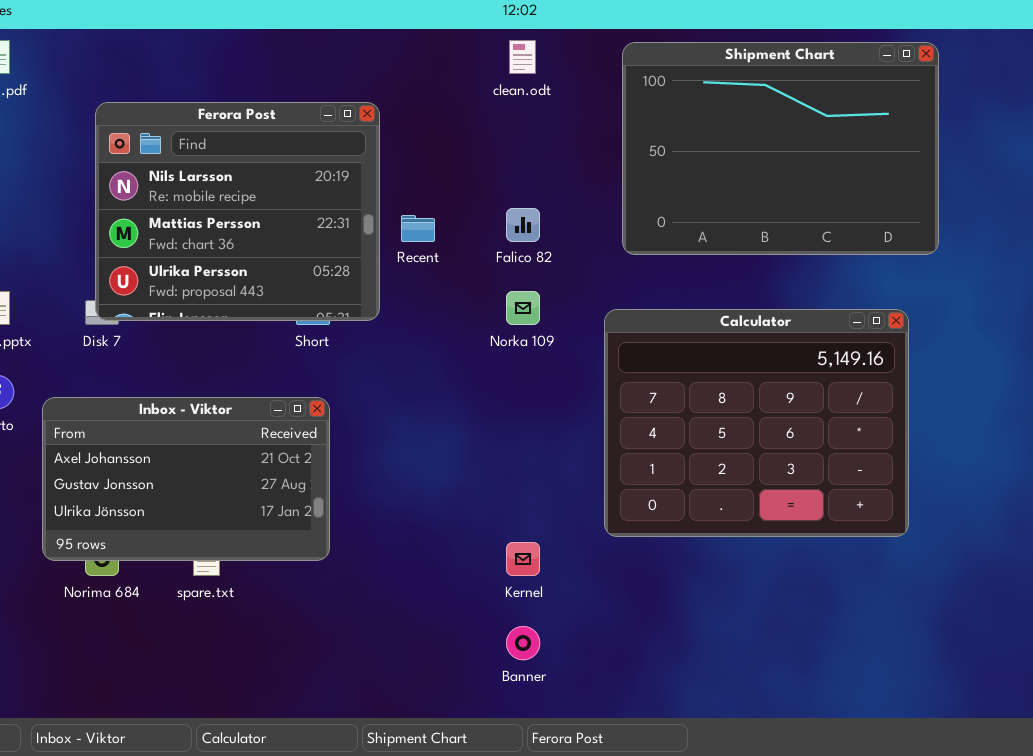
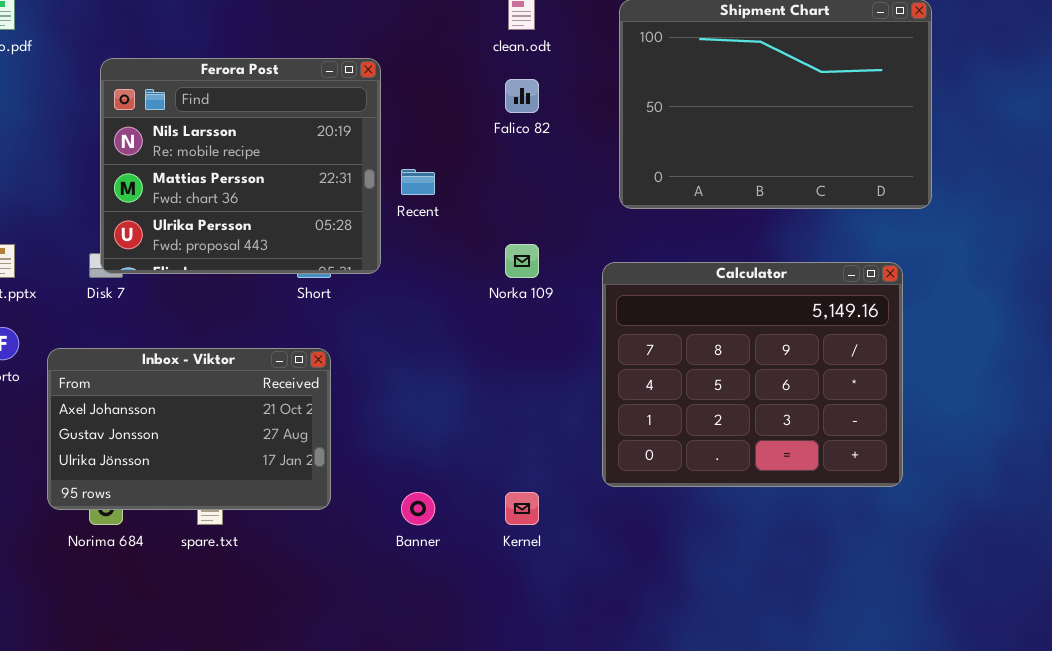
Falico 82: [506,208,540,242] -> [505,79,539,113], moved
Banner: [506,626,540,660] -> [401,492,435,525], moved

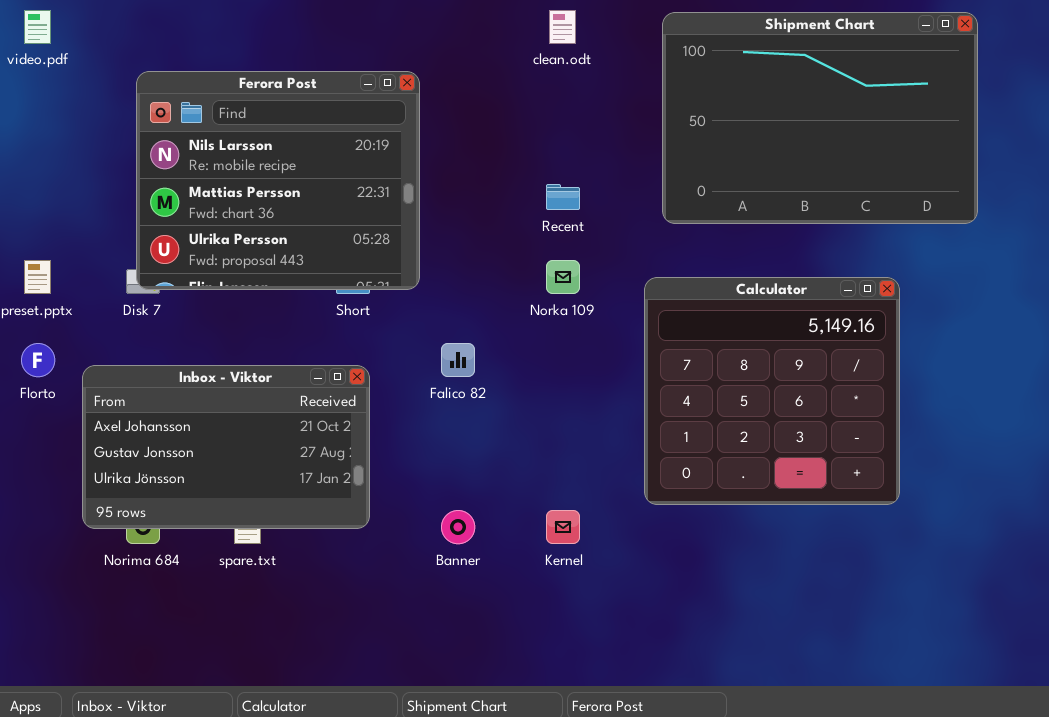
Falico 82: [505,79,539,113] -> [441,343,475,377], moved
Recent: [401,169,435,195] -> [546,184,580,210], moved
Calculator: [602,262,903,487] -> [644,277,900,505], resized

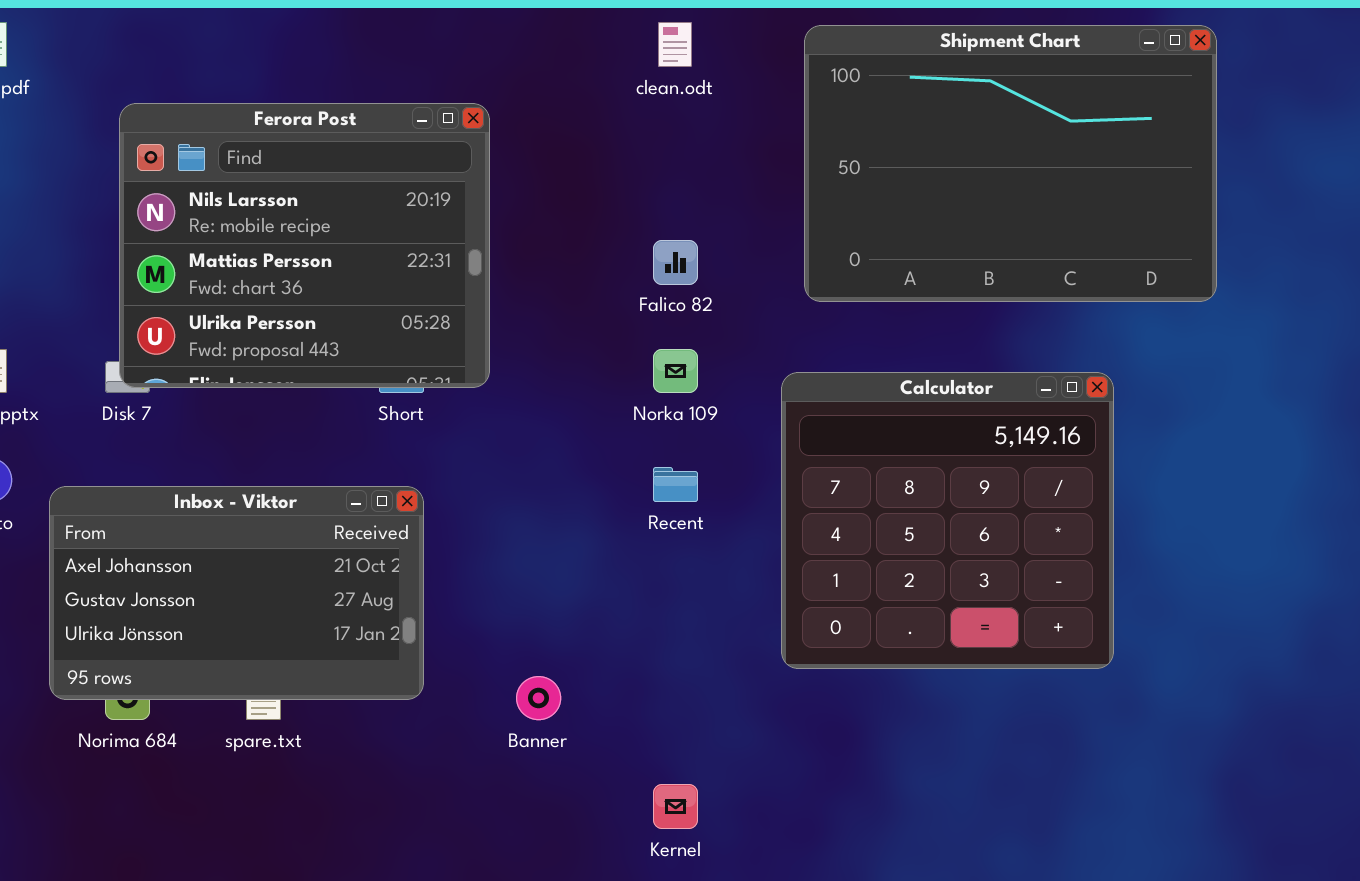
Recent: [546,184,580,210] -> [653,467,698,502], moved
Falico 82: [441,343,475,377] -> [653,240,698,285], moved
Kernel: [546,510,580,544] -> [653,784,698,829], moved

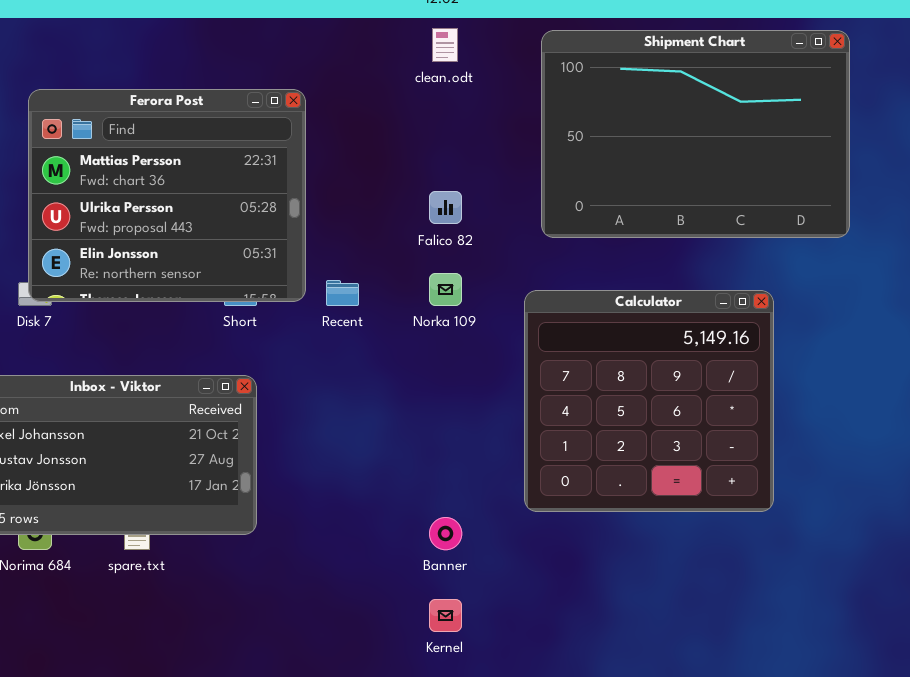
Ferora Post: [119,103,490,388] -> [28,89,306,302], scrolled down 1 row
Recent: [653,467,698,502] -> [326,280,359,306], moved
Banner: [516,676,561,720] -> [429,517,462,550], moved

